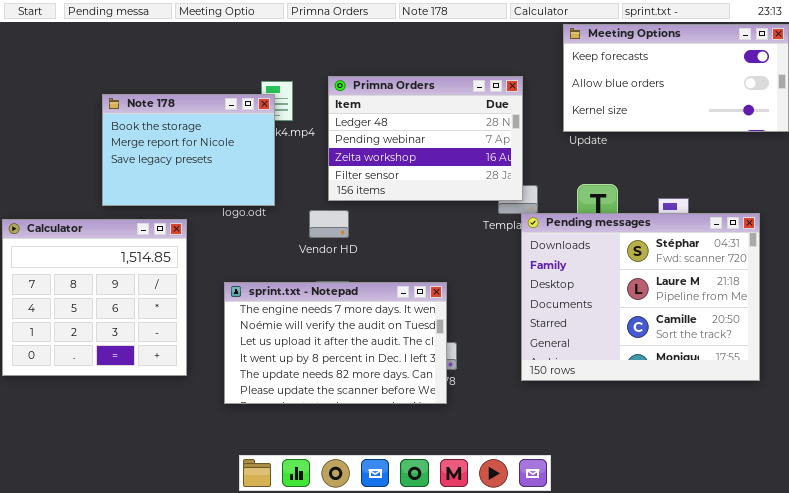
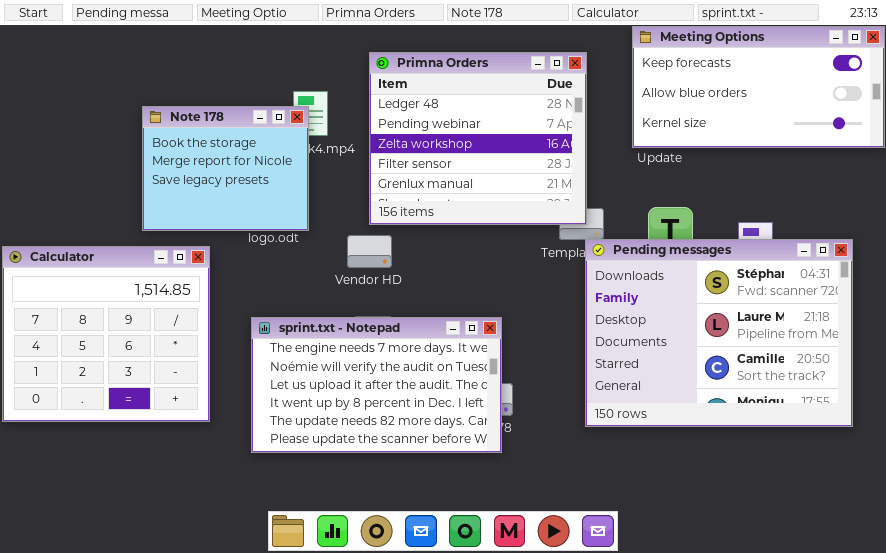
Primna Orders: [328,76,523,201] -> [369,52,587,225], resized
Note 178: [102,94,275,206] -> [142,106,309,231], resized

